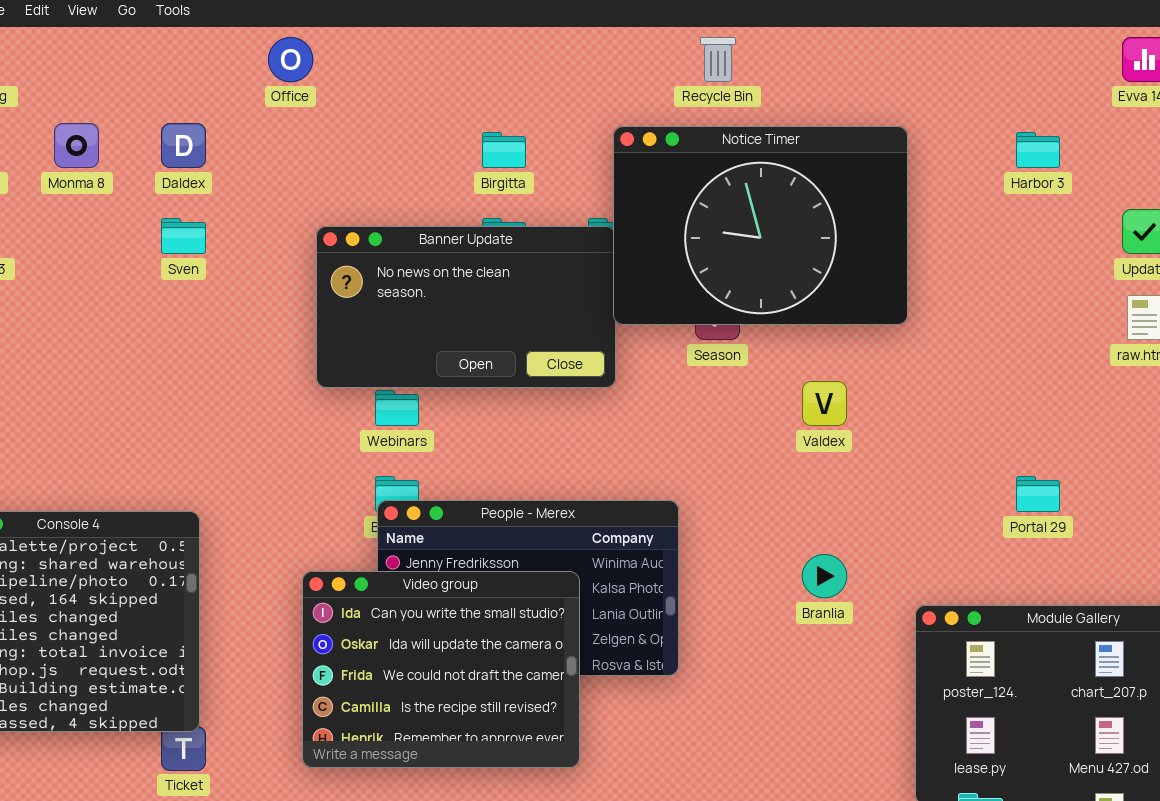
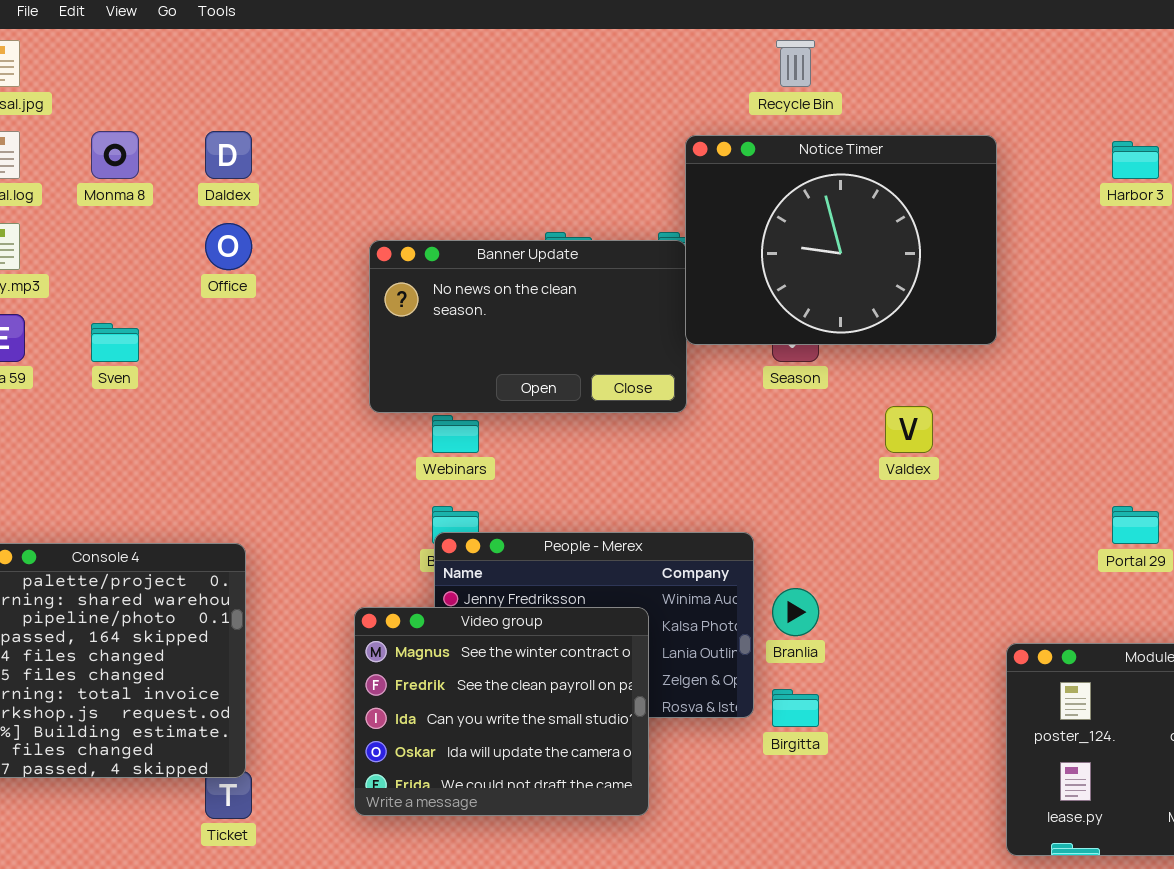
Office: [268,37,313,82] -> [205,223,252,270], moved
Birgitta: [482,132,526,168] -> [772,689,819,727], moved
Sven: [161,218,206,254] -> [91,323,139,362], moved
Branlia: [802,554,847,598] -> [772,588,819,636], moved
Video group: [302,571,580,768] -> [354,607,649,816], scrolled up 2 rows

